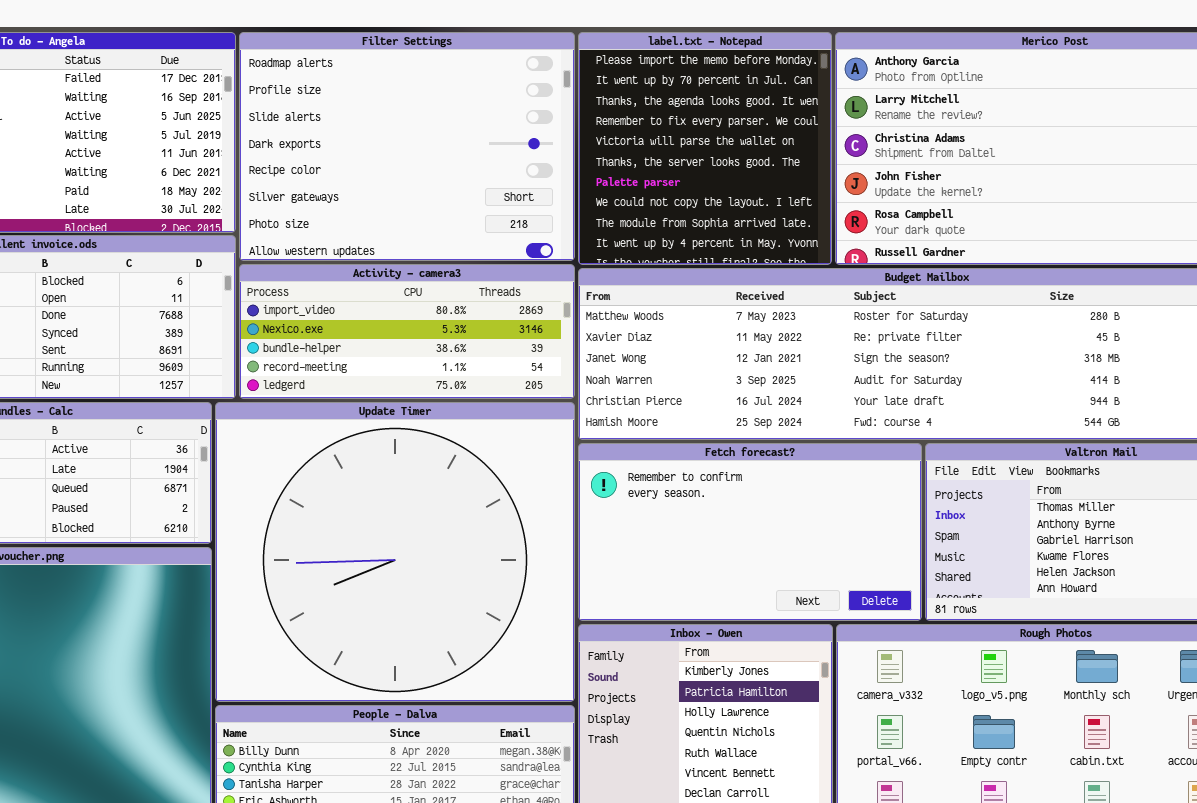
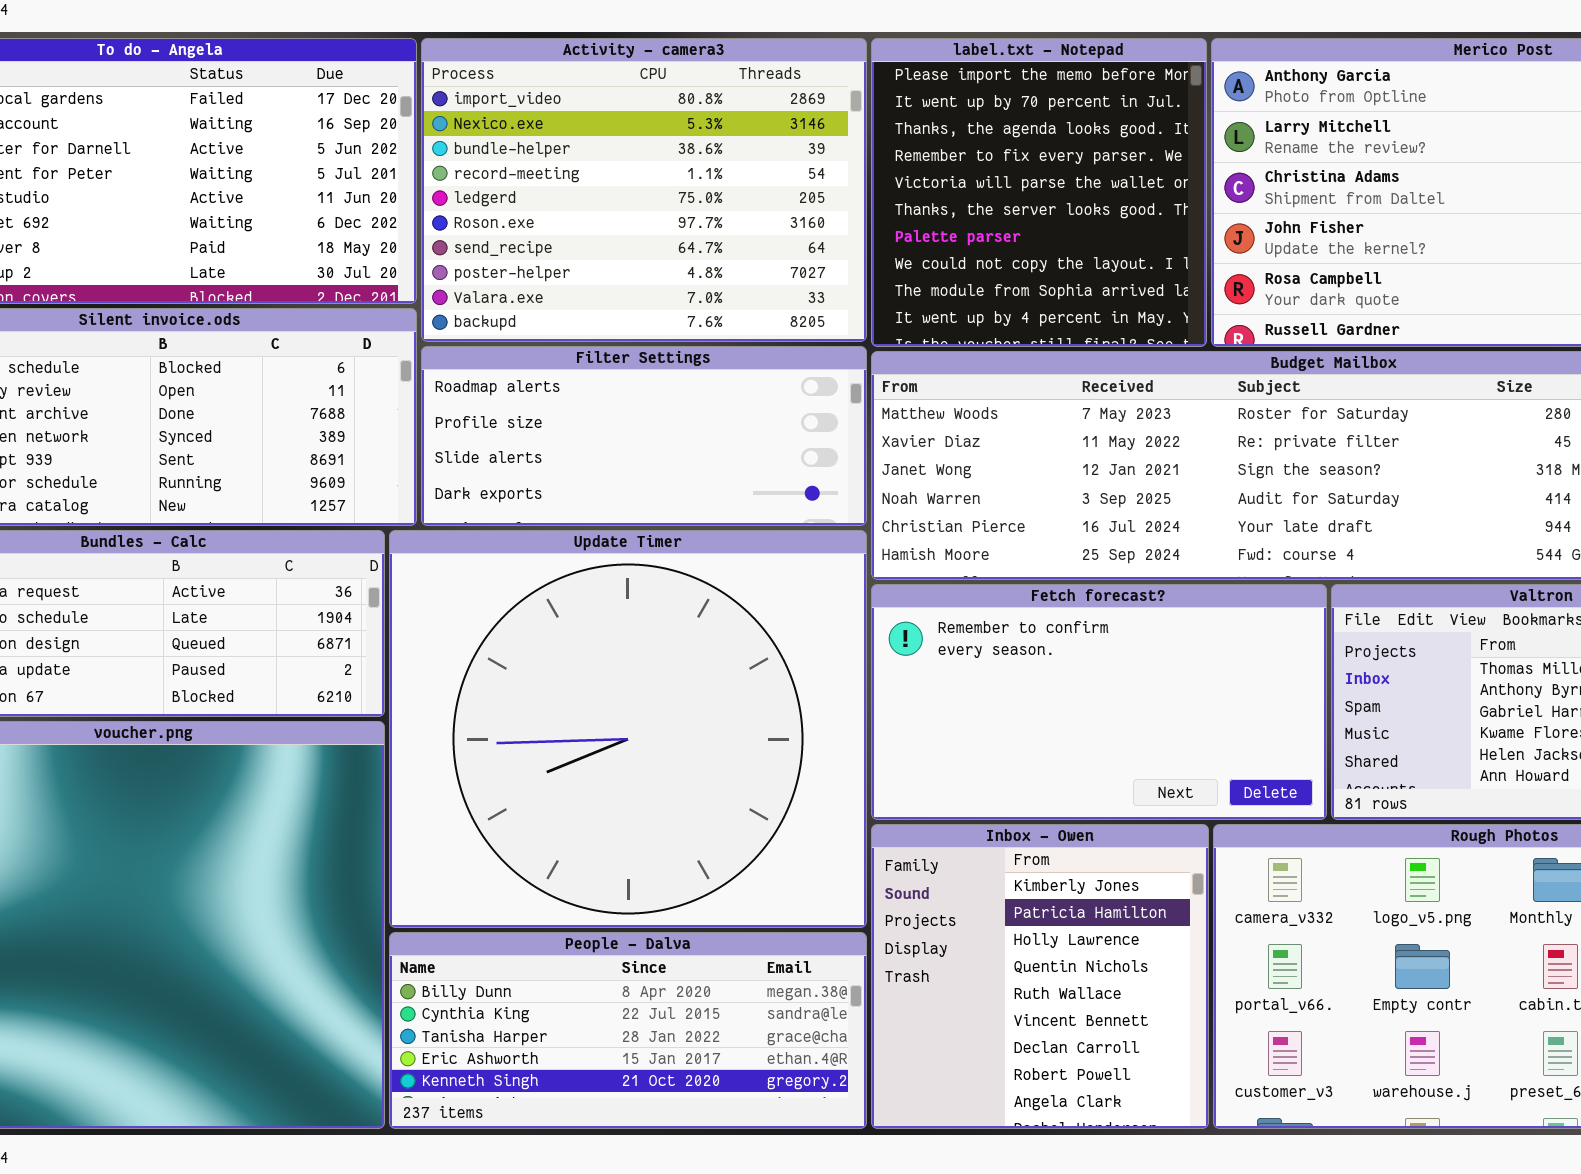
Filter Settings: [239,32,575,261] -> [421,346,867,526], moved, resized
Activity - camera3: [239,264,575,399] -> [421,38,867,342], moved, resized

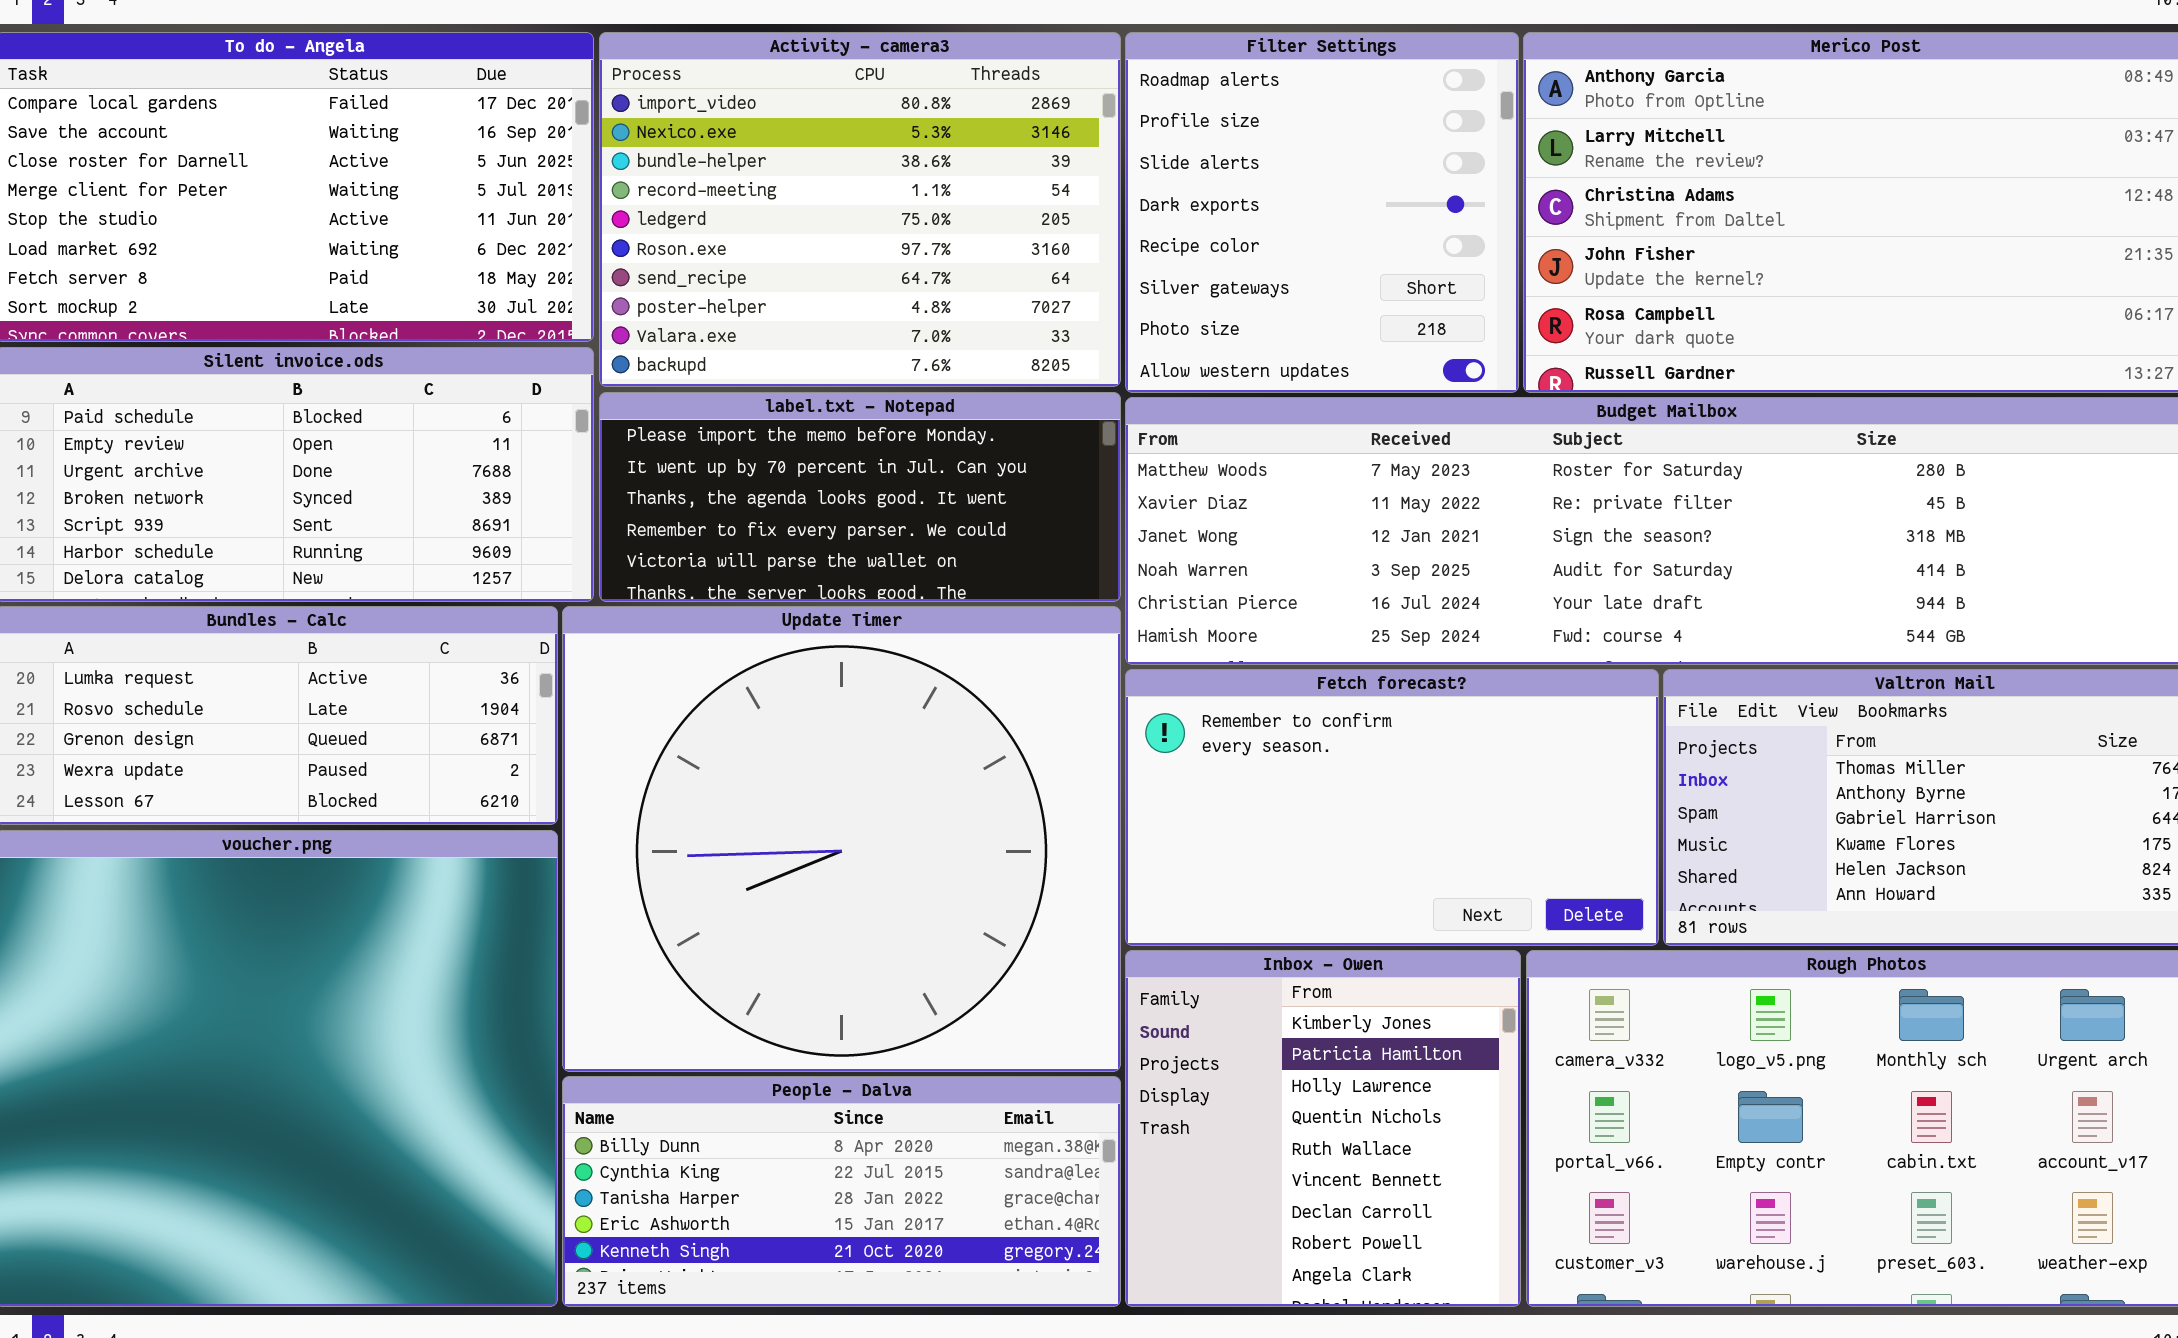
label.txt - Notepad: [871,38,1207,347] -> [599,392,1121,602], moved, resized
Filter Settings: [421,346,867,526] -> [1125,32,1519,393], moved, resized

